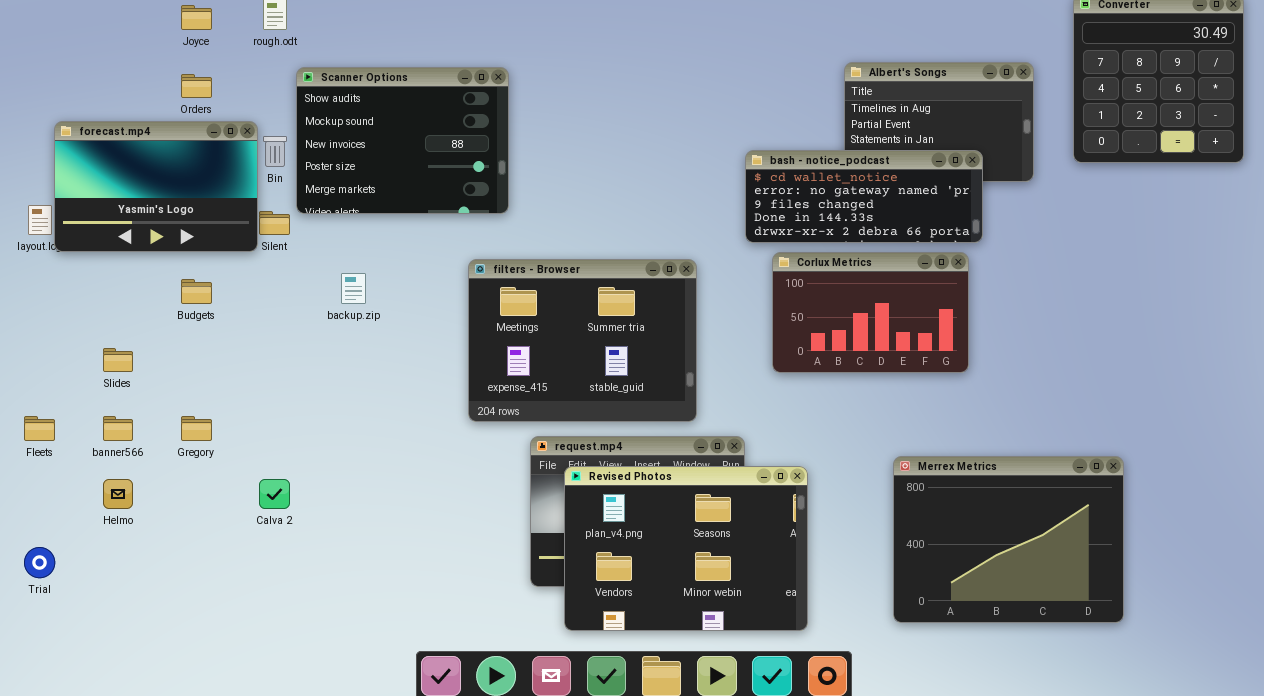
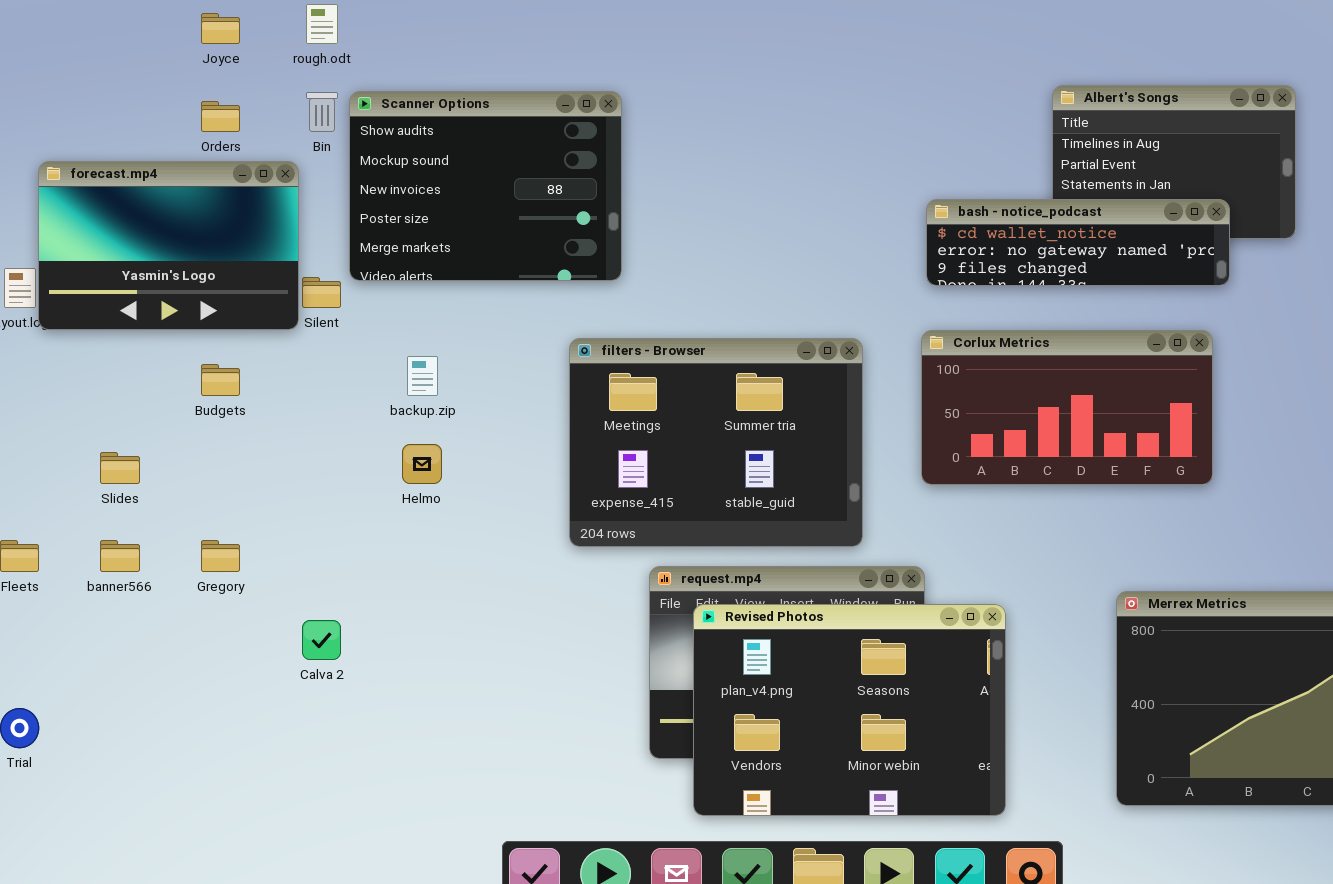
Bin: [263,136,287,167] -> [306,92,338,132], moved
bash - notice_podcast: [745,150,983,243] -> [926,199,1230,286], resized
Corlux Metrics: [772,252,969,373] -> [921,330,1213,485], resized
Helmo: [103,479,133,509] -> [402,444,442,484], moved

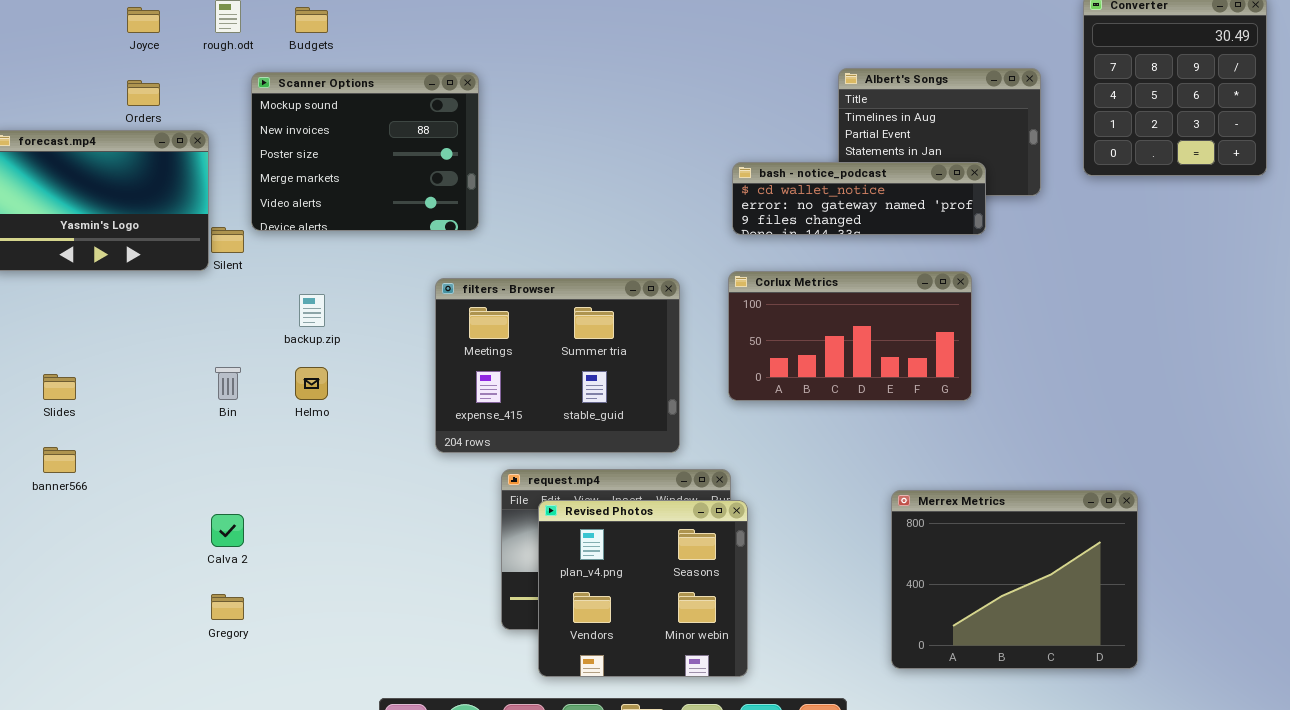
Scanner Options: [349,91,622,281] -> [251,72,479,231], scrolled down 1 row
Bin: [306,92,338,132] -> [215,367,241,400], moved
Budgets: [201,364,240,396] -> [295,7,328,33], moved
Gregory: [201,540,240,572] -> [211,594,244,620], moved
Revised Photos: [693,604,1006,816] -> [538,500,748,677], resized

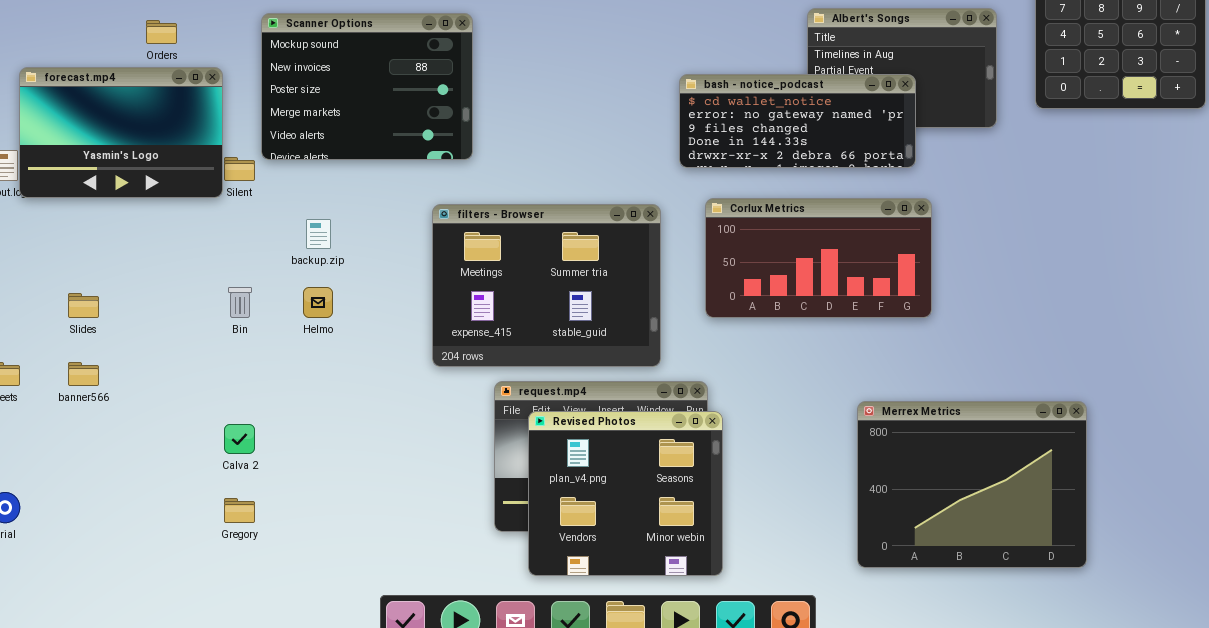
bash - notice_podcast: [732,162,986,235] -> [679,74,916,168], moved, resized

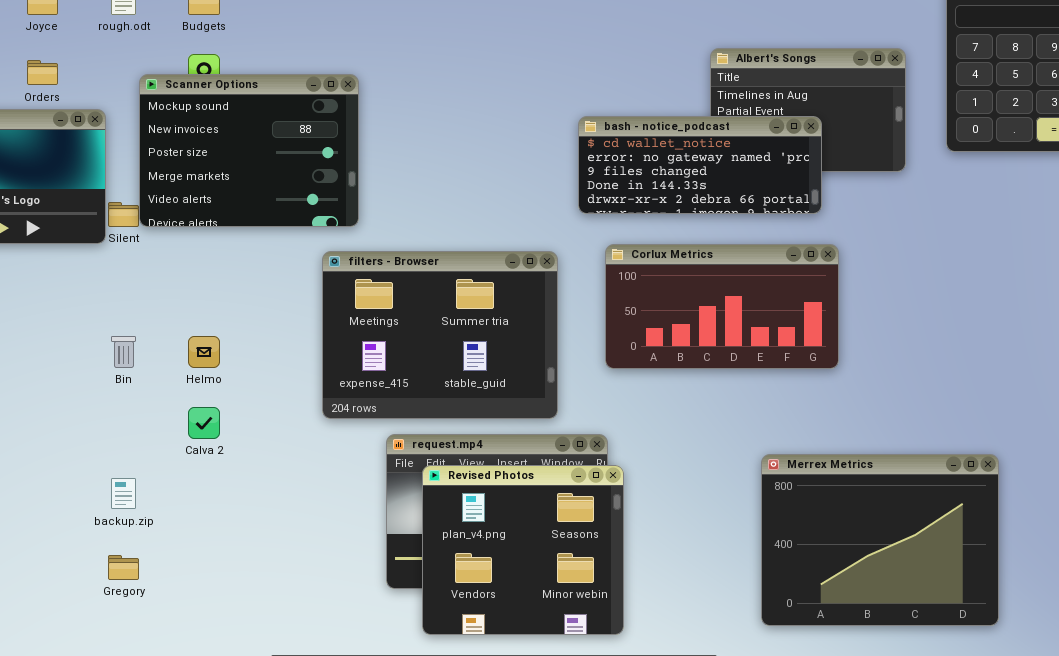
Scanner Options: [261,13,473,160] -> [139,74,359,227], moved
backup.zip: [306,219,331,249] -> [111,478,136,509], moved
Calva 2: [224,424,255,454] -> [188,407,220,439], moved

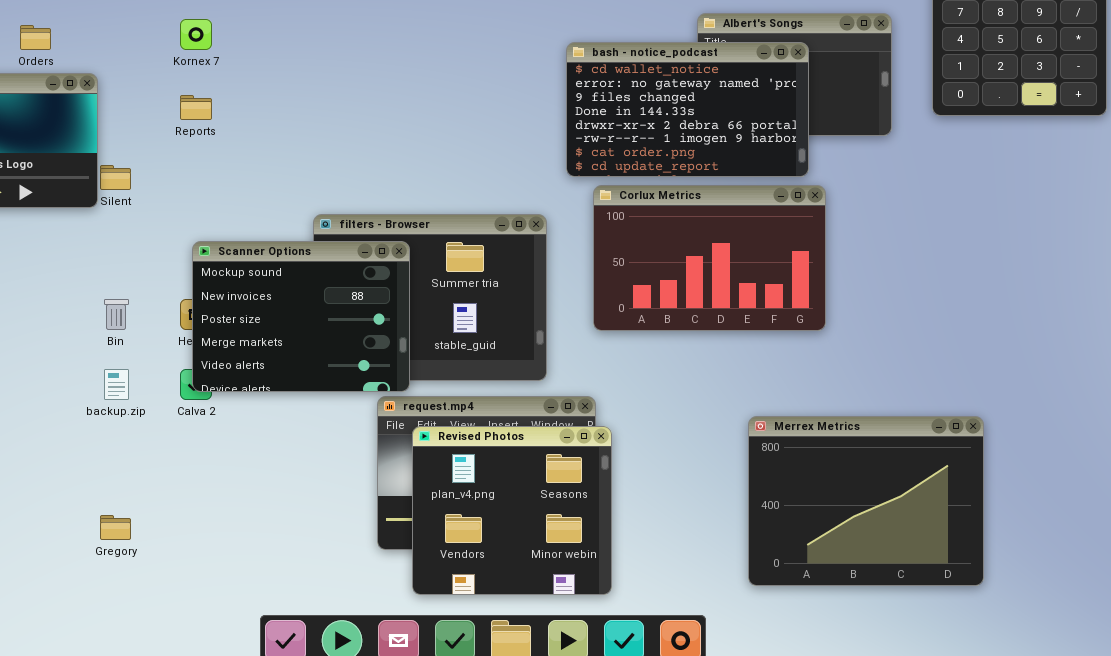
Scanner Options: [139,74,359,227] -> [192,241,410,392], moved
bash - notice_podcast: [578,116,822,214] -> [566,42,809,177], resized
Corlux Metrics: [605,244,839,369] -> [593,185,826,331], resized
backup.zip: [111,478,136,509] -> [104,369,129,400], moved

